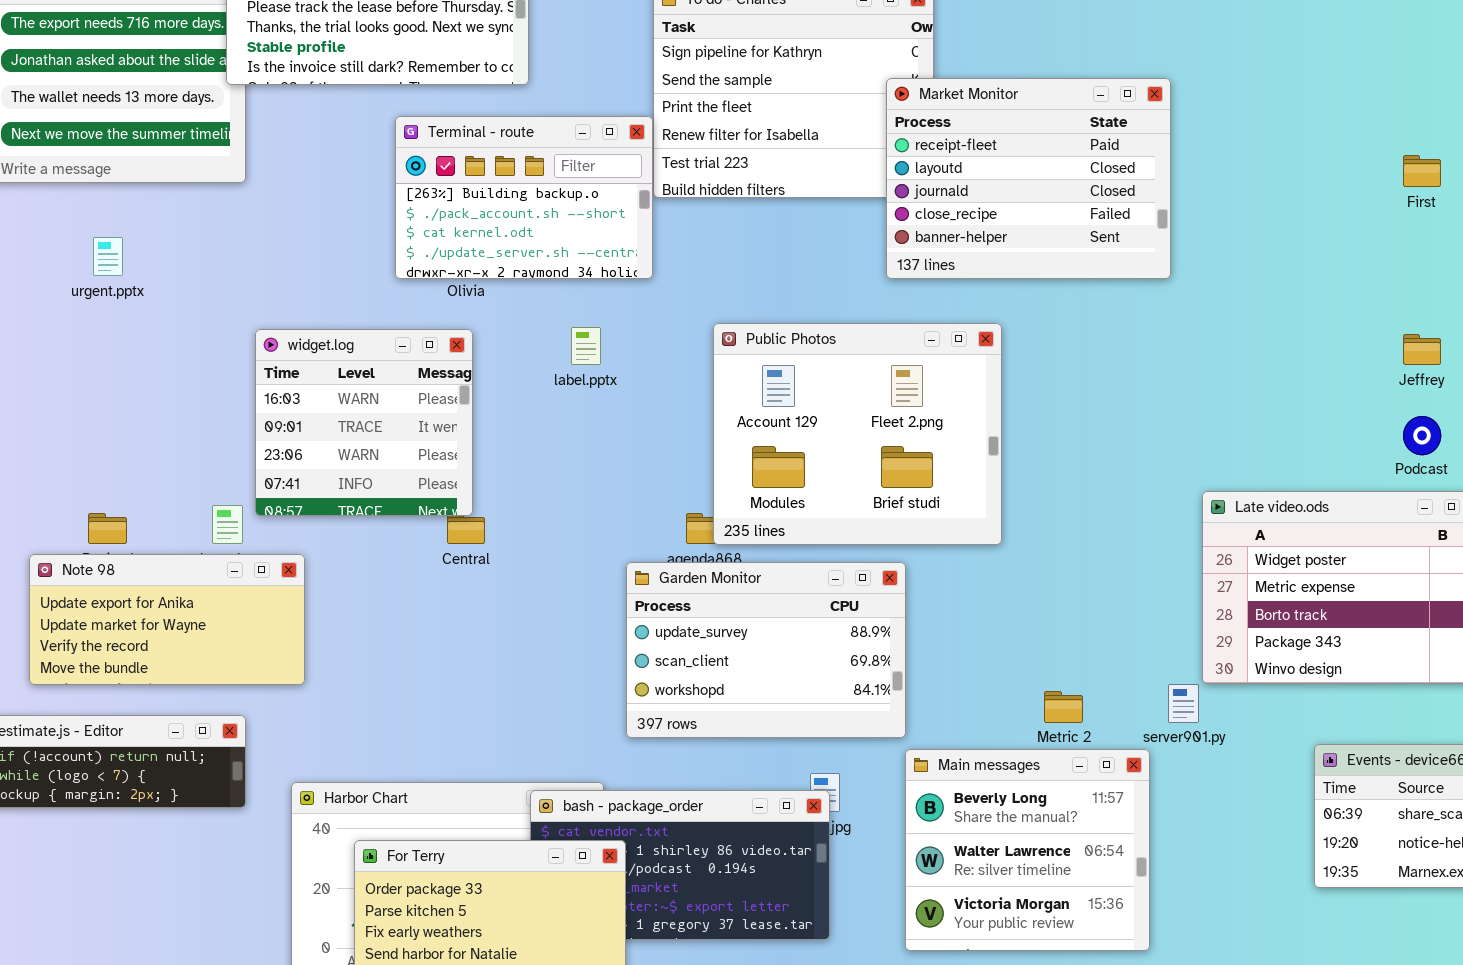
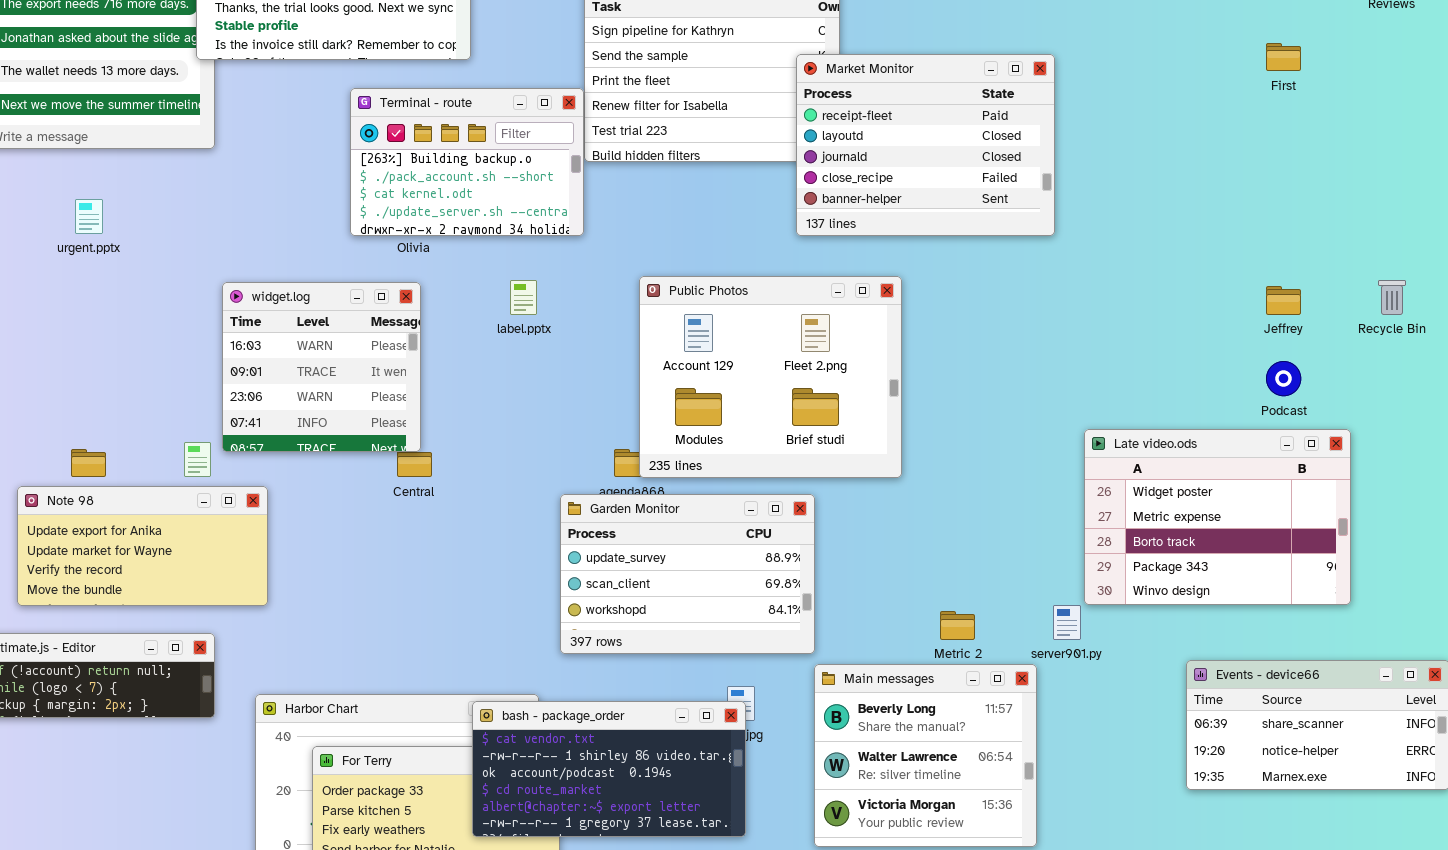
First: [1403,155,1441,187] -> [1266,43,1301,71], moved
bash - package_order: [530,790,830,940] -> [472,701,746,837], raised

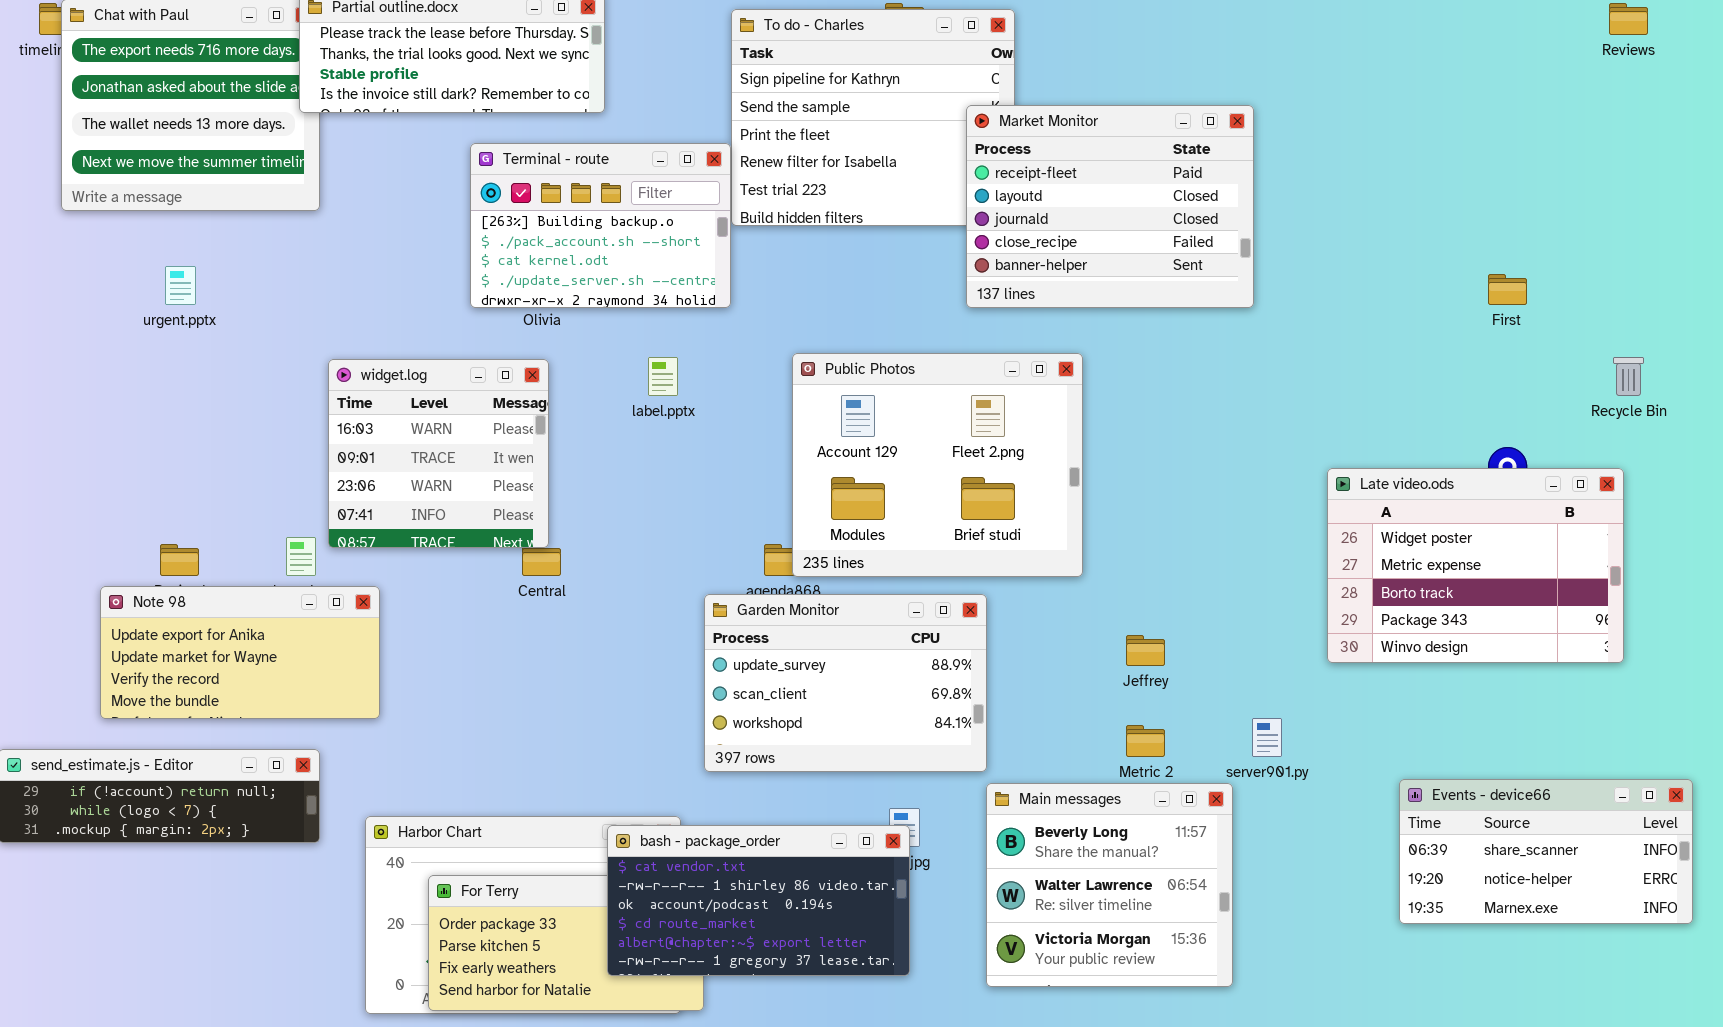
First: [1266,43,1301,71] -> [1488,274,1527,305], moved
Jeffrey: [1266,286,1301,315] -> [1126,635,1165,666], moved
Late video.ods: [1084,429,1351,605] -> [1327,468,1624,663], moved

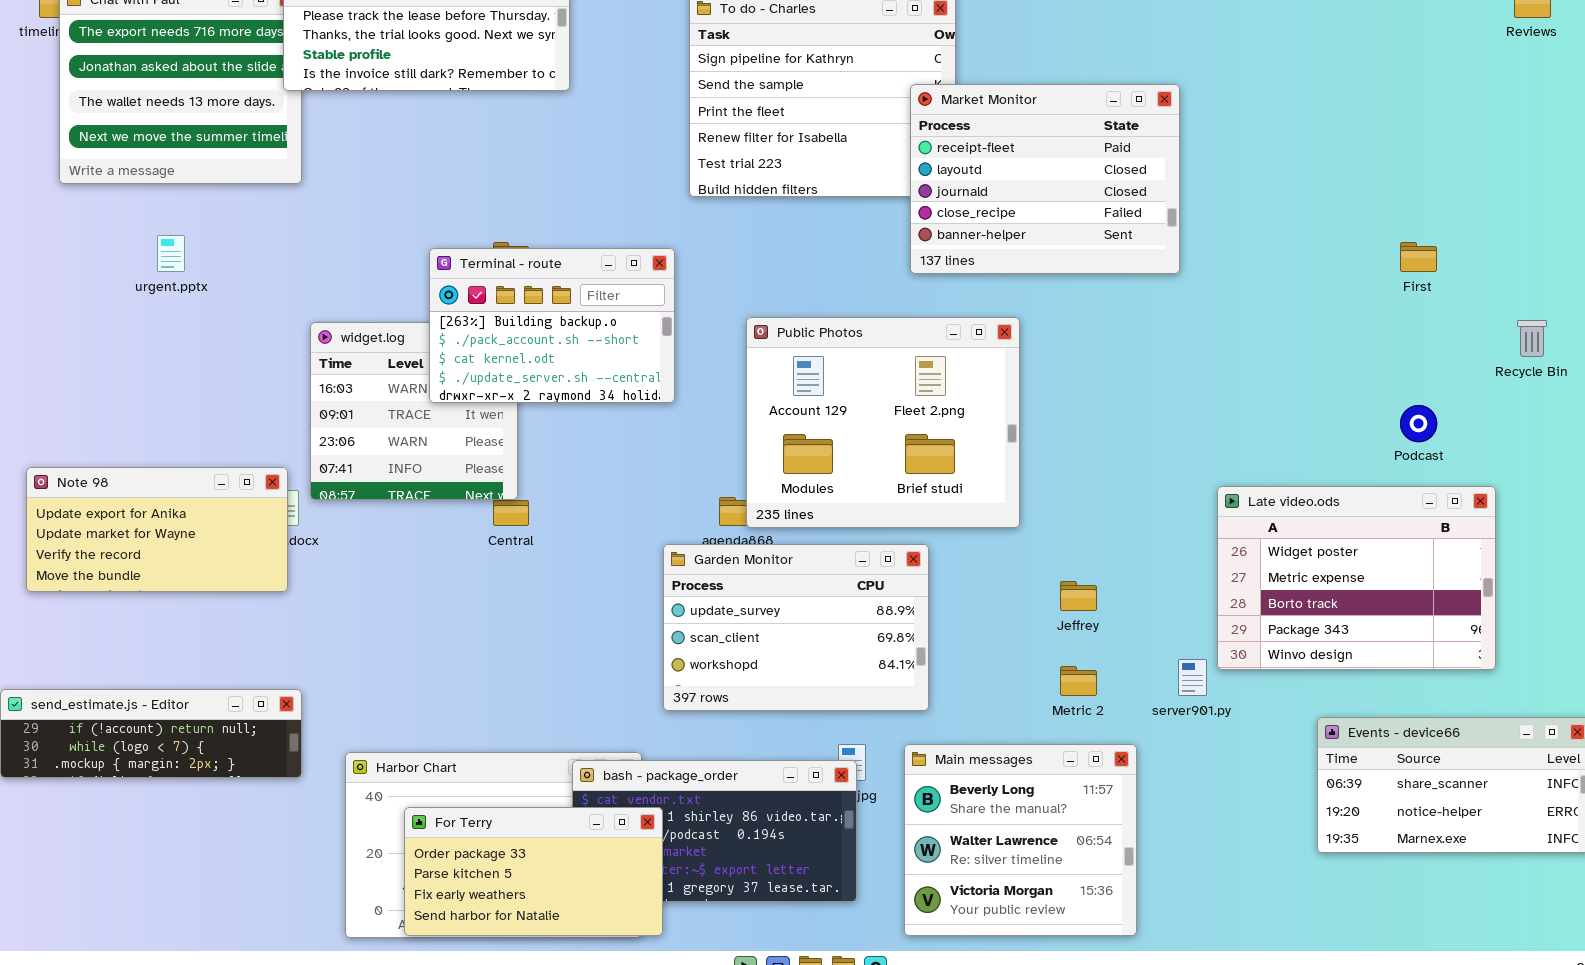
Terminal - route: [470,143,731,308] -> [429,248,675,403], moved
Late video.ods: [1327,468,1624,663] -> [1217,486,1496,670], moved
Note 98: [100,586,380,719] -> [26,467,288,592], moved
Main messages: [986,783,1233,987] -> [904,744,1137,936], moved
For Terry: [428,875,704,1011] -> [404,807,663,936], raised

